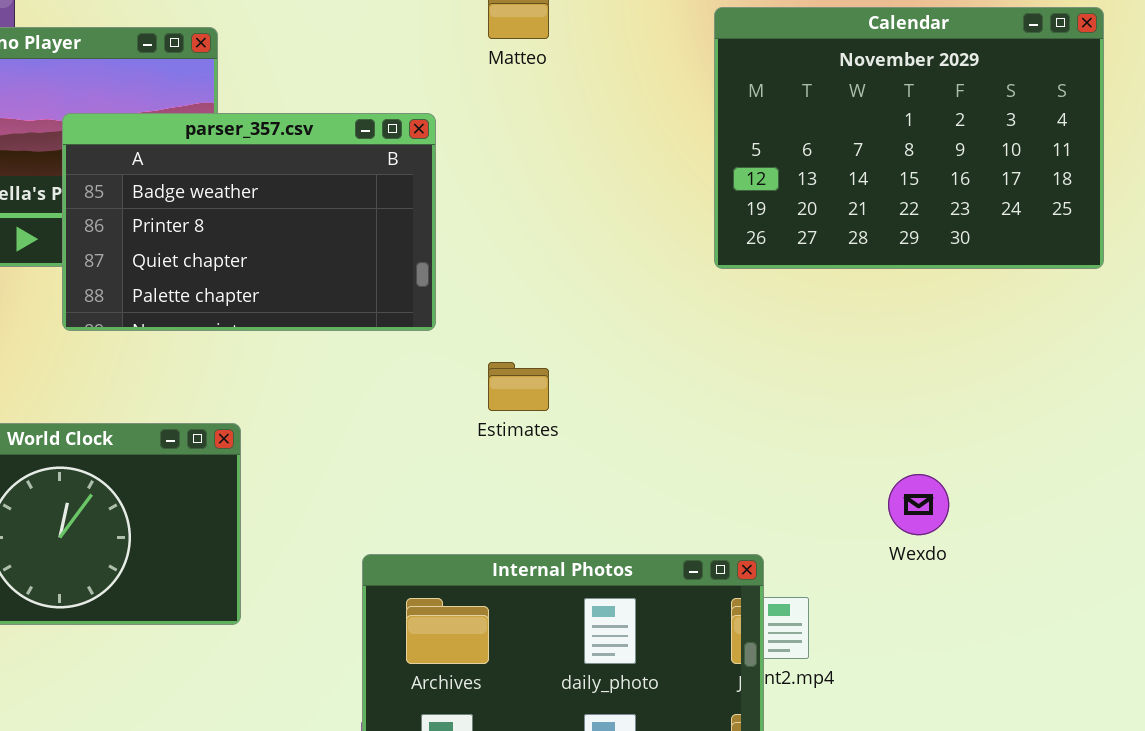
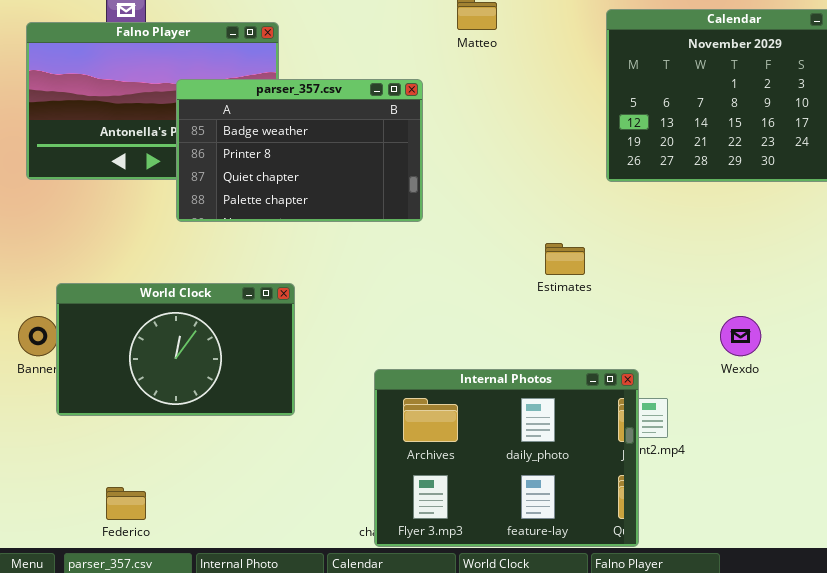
Estimates: [488,362,549,411] -> [545,243,585,275], moved

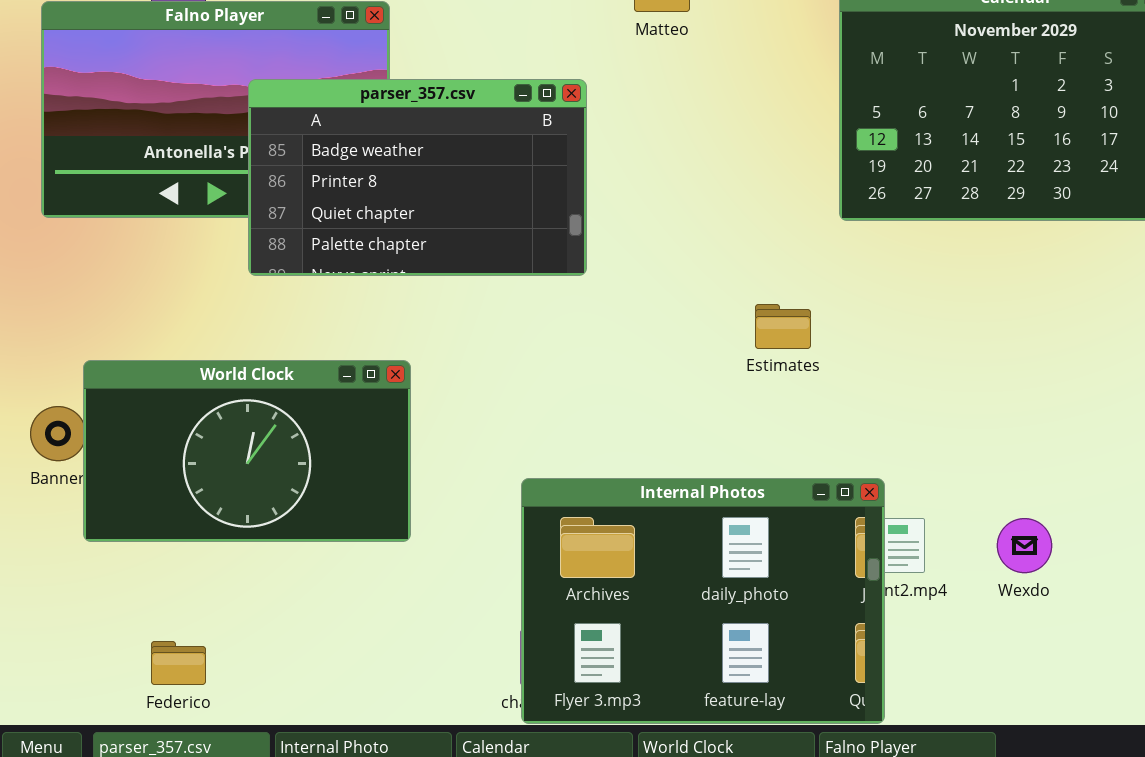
Wexdo: [720,316,761,356] -> [997,518,1052,573], moved

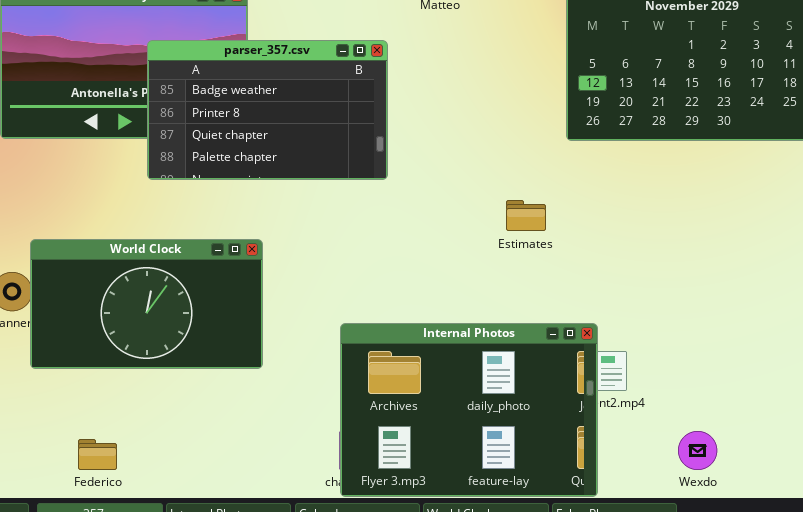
Wexdo: [997,518,1052,573] -> [678,431,717,470], moved

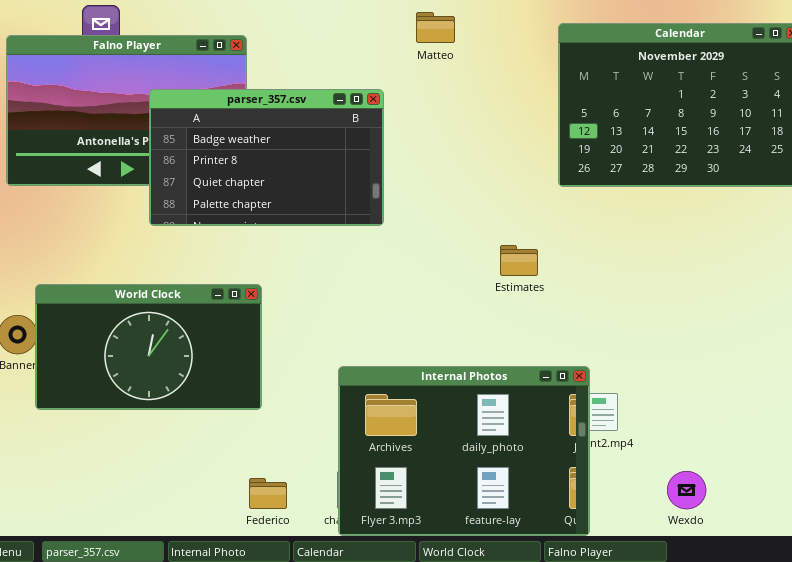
Federico: [78,439,117,470] -> [249,478,287,509], moved

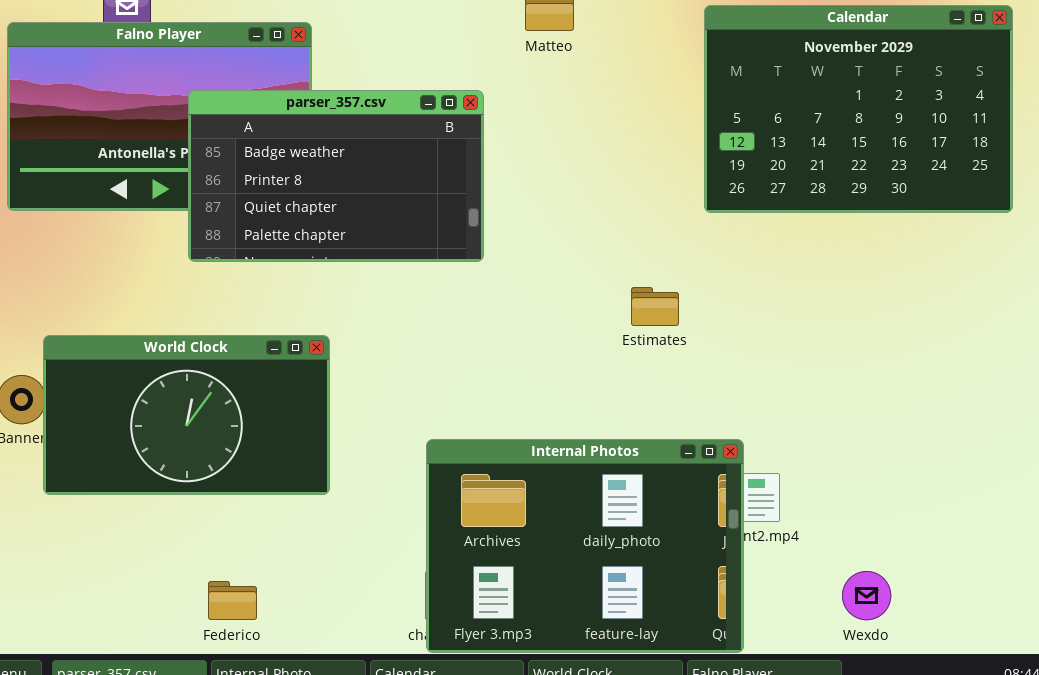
Federico: [249,478,287,509] -> [208,581,257,620], moved

